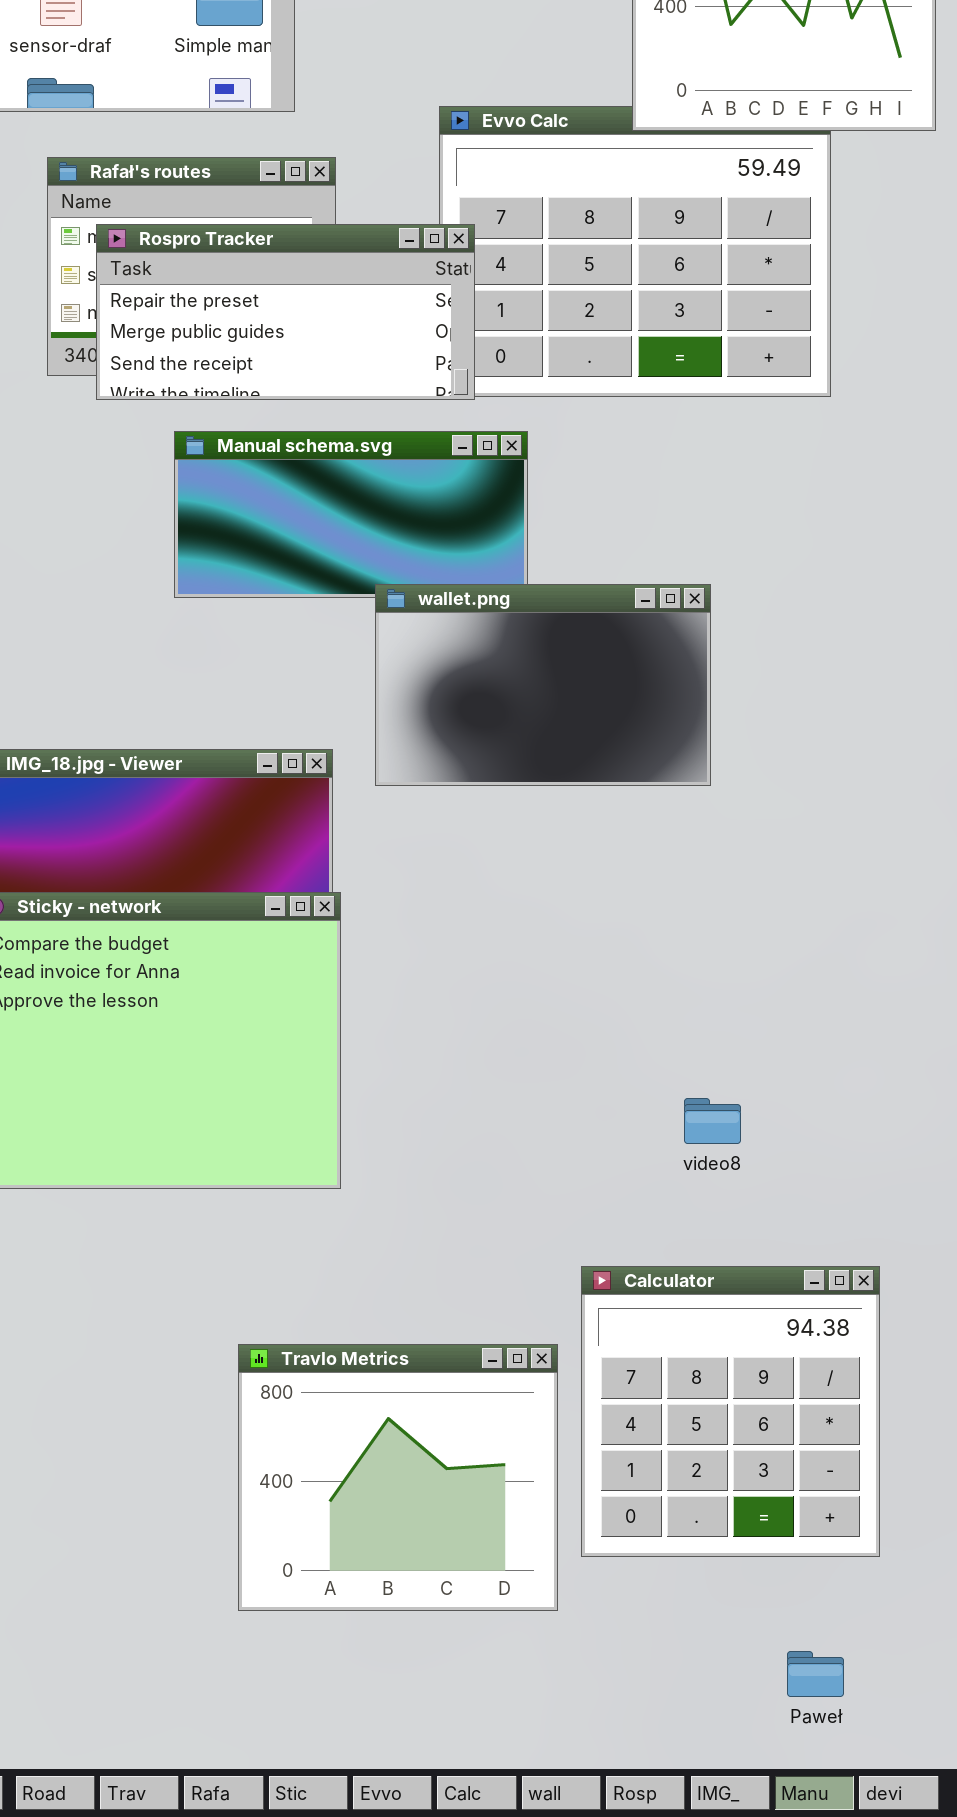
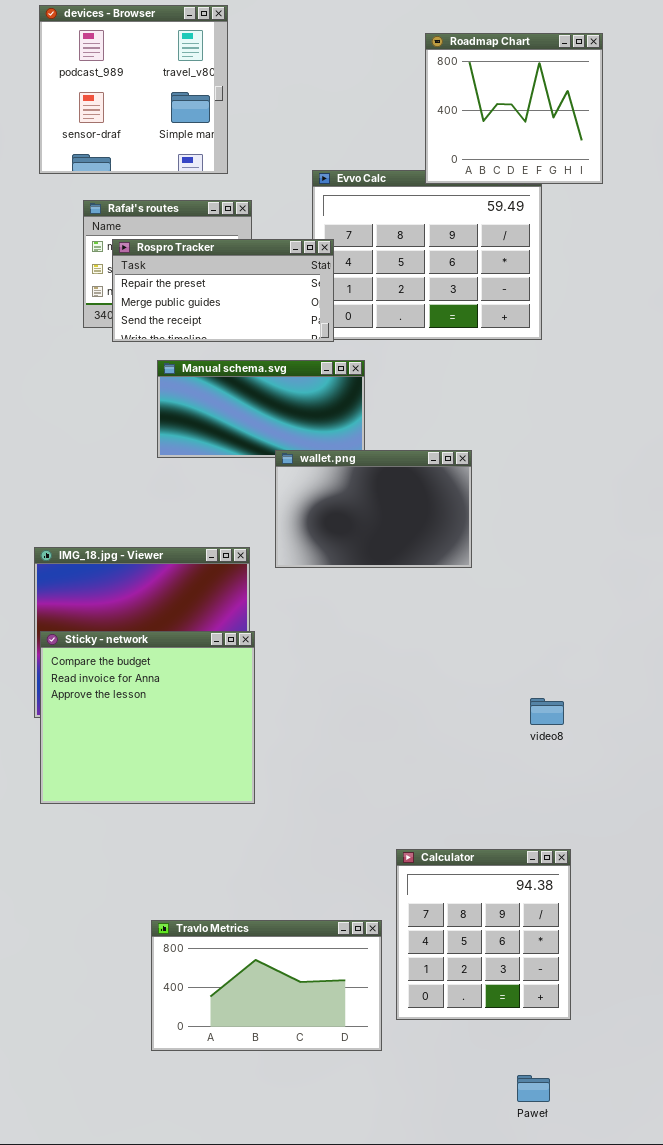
video8: [684,1098,741,1144] -> [530,698,564,725], moved
Travlo Metrics: [238,1344,558,1611] -> [151,920,382,1051], resized

